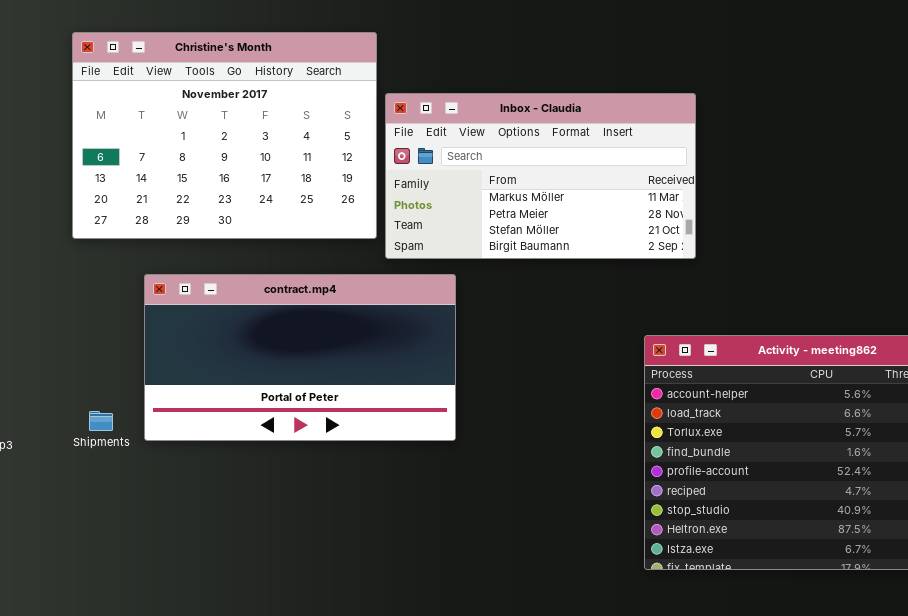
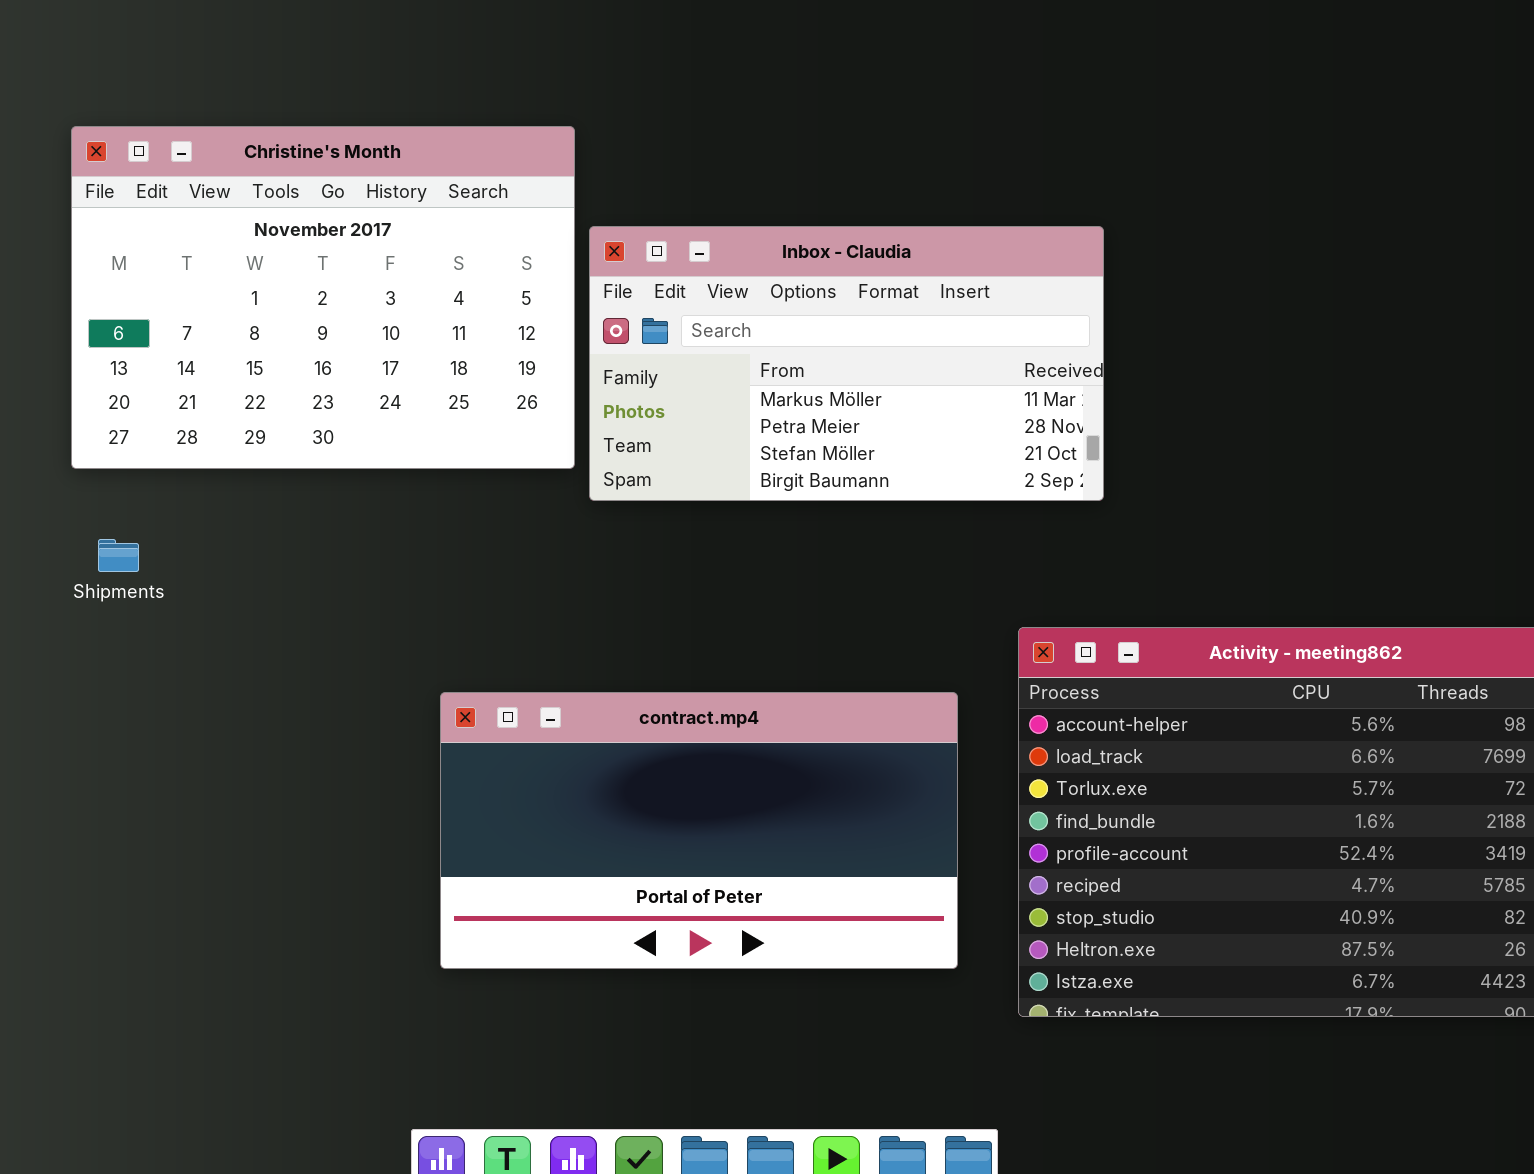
contract.mp4: [144,274,456,441] -> [440,692,958,969], moved
Shipments: [89,411,113,431] -> [98,539,139,572], moved

